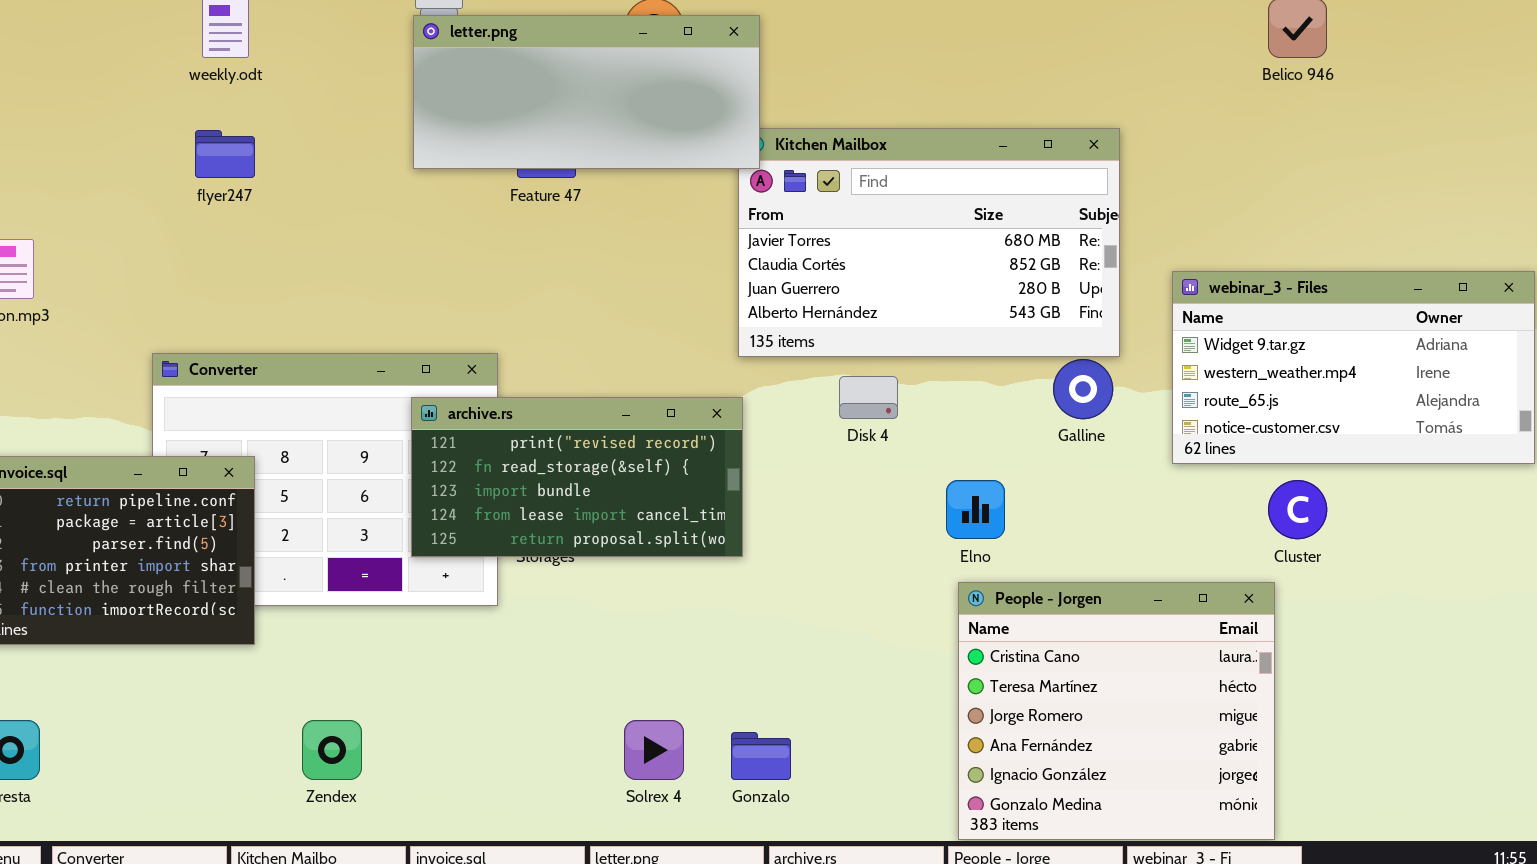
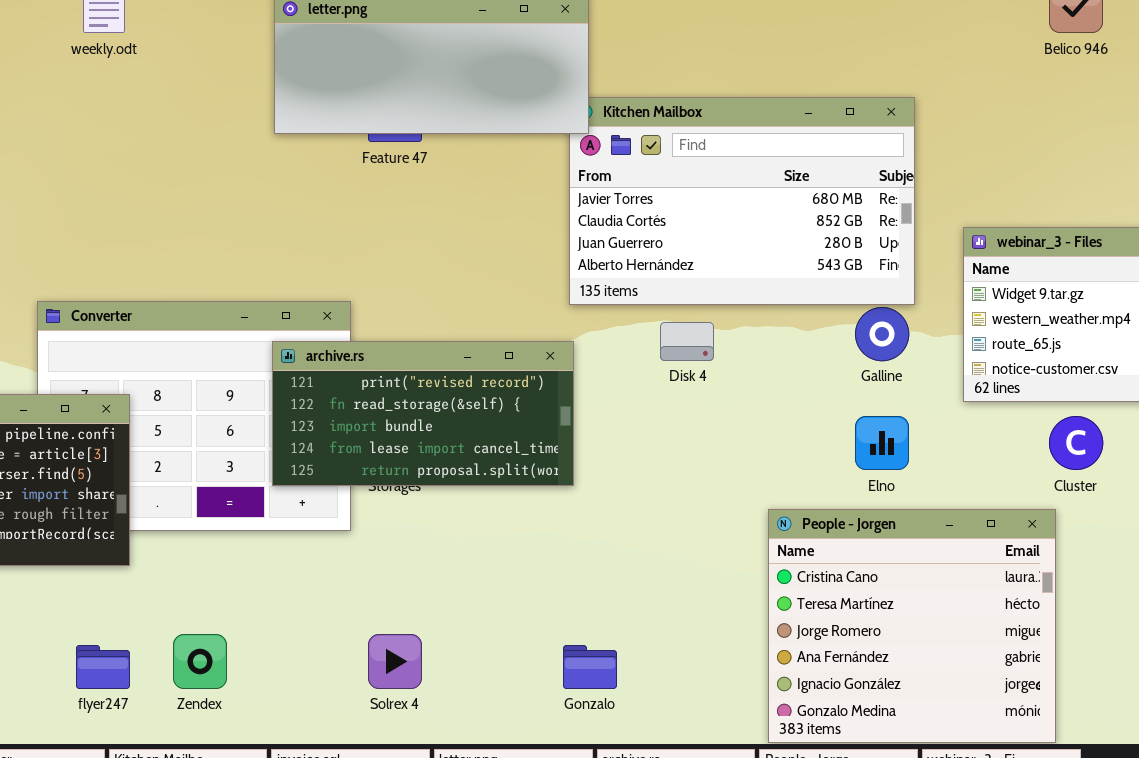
flyer247: [195,130,255,178] -> [76,645,130,689], moved
Elno: [946,480,1005,539] -> [855,416,909,470], moved
Solrex 4: [624,720,684,780] -> [368,634,422,689], moved

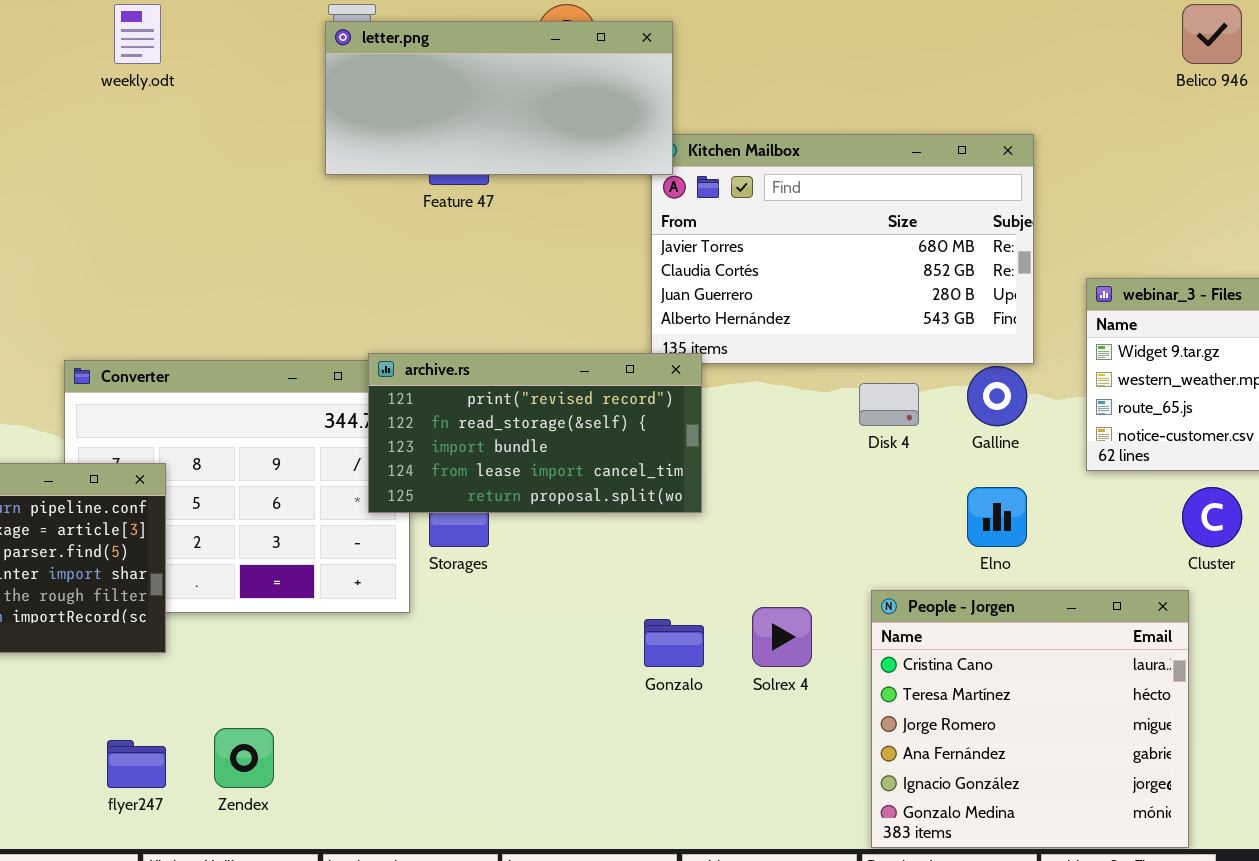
Disk 4: [660,322,714,361] -> [859,383,919,426], moved
archive.rs: [272,341,574,486] -> [368,353,702,513], moved
Solrex 4: [368,634,422,689] -> [752,607,812,667], moved
Gonzalo: [563,645,617,689] -> [644,619,704,667], moved

